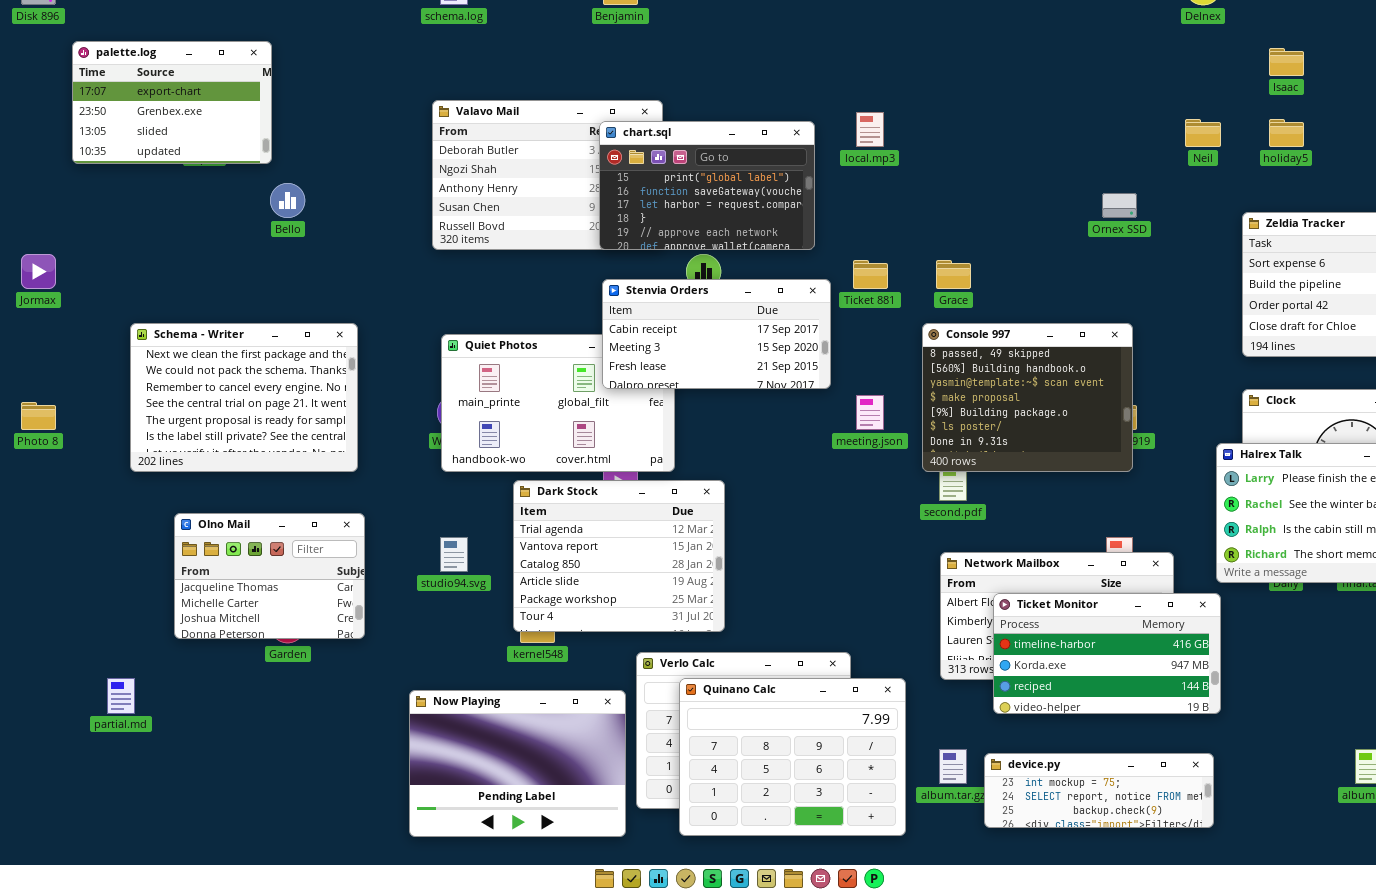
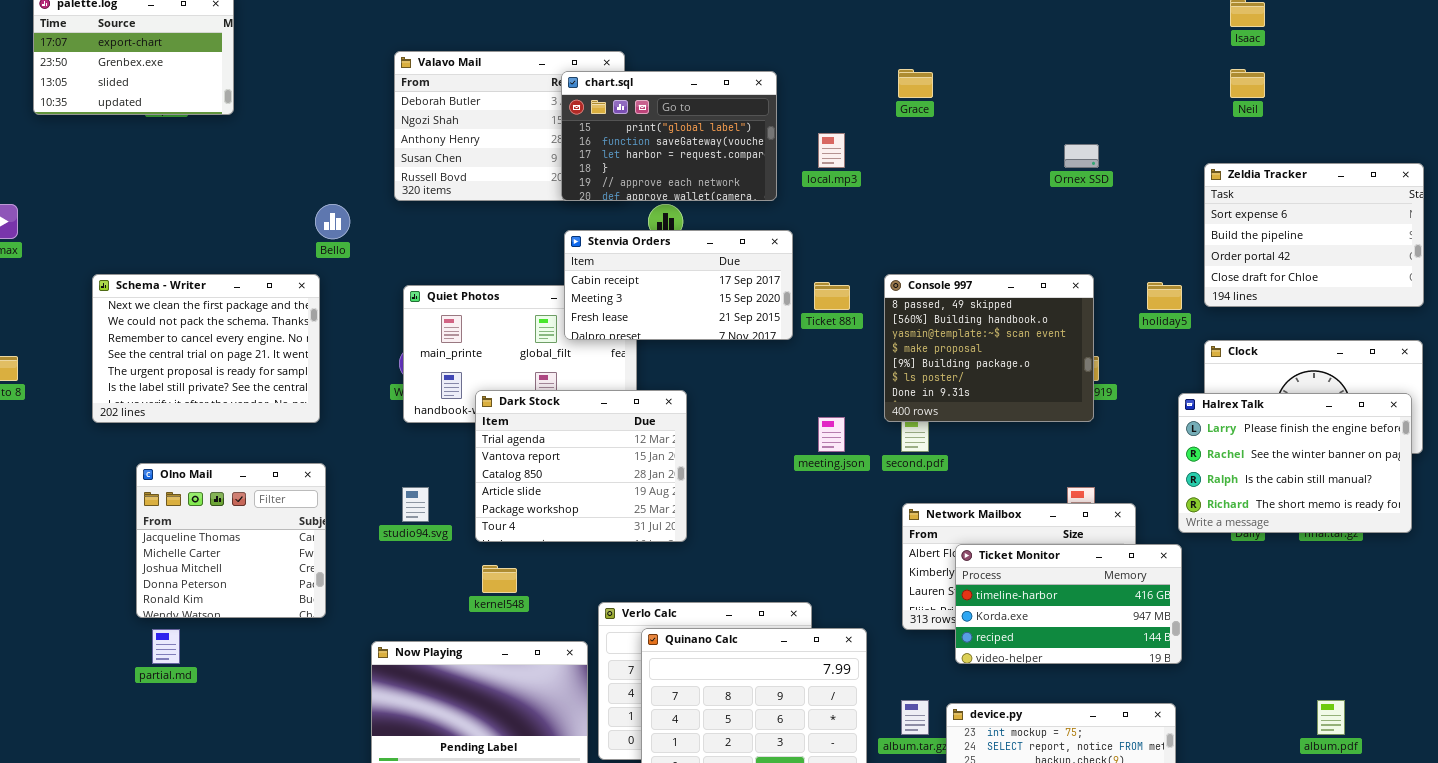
local.mp3: [856,112,884,147] -> [818,133,845,168], moved
Neil: [1185,119,1221,147] -> [1230,69,1265,98], moved
holiday5: [1269,119,1304,147] -> [1147,282,1182,310], moved
Bello: [270,183,305,218] -> [315,204,350,239], moved
Ticket 881: [853,260,888,289] -> [814,282,850,310], moved
Grace: [936,260,971,289] -> [898,69,933,98], moved
meeting.json: [856,395,884,430] -> [818,417,845,452], moved
Dark Stock: [513,480,725,632] -> [475,390,687,542], moved
Olno Mail: [174,513,365,639] -> [136,463,326,618], resized
partial.md: [107,678,135,714] -> [152,629,180,664], moved

